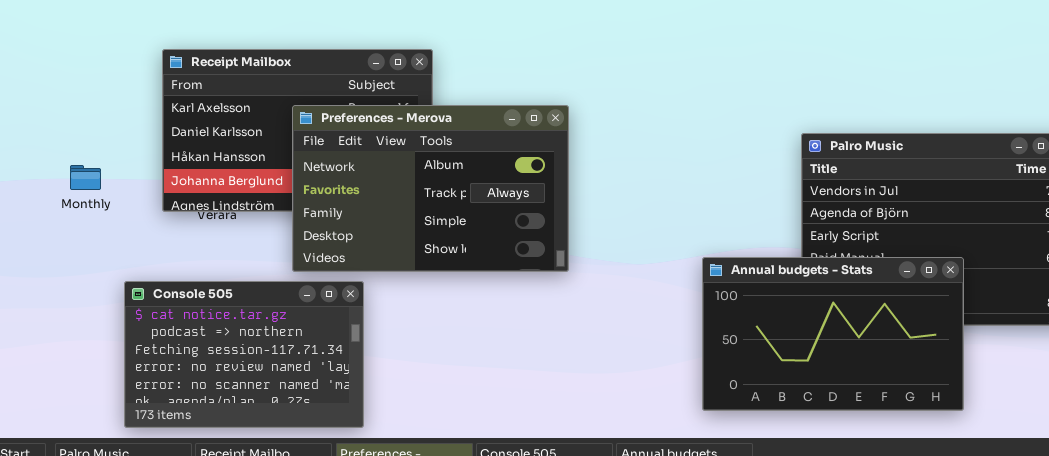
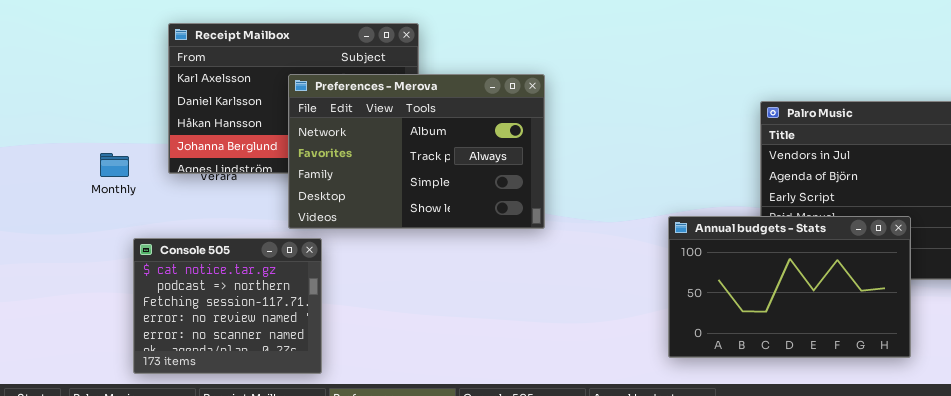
Monthly: [70,165,101,190] -> [100,153,129,177], moved
Console 505: [124,281,364,428] -> [133,238,322,374], resized

